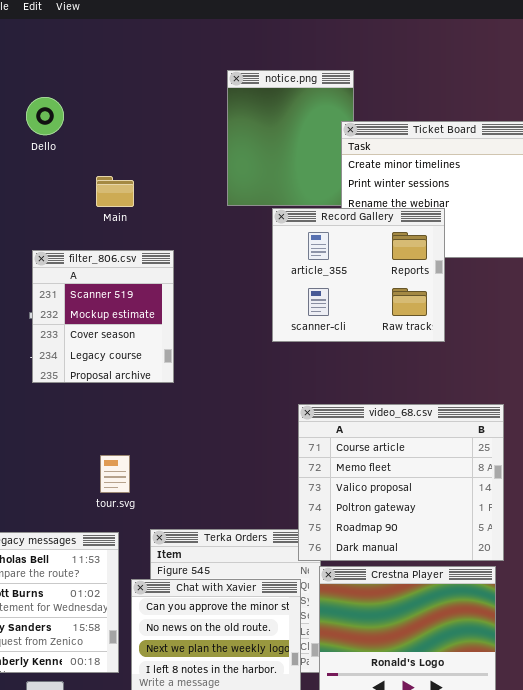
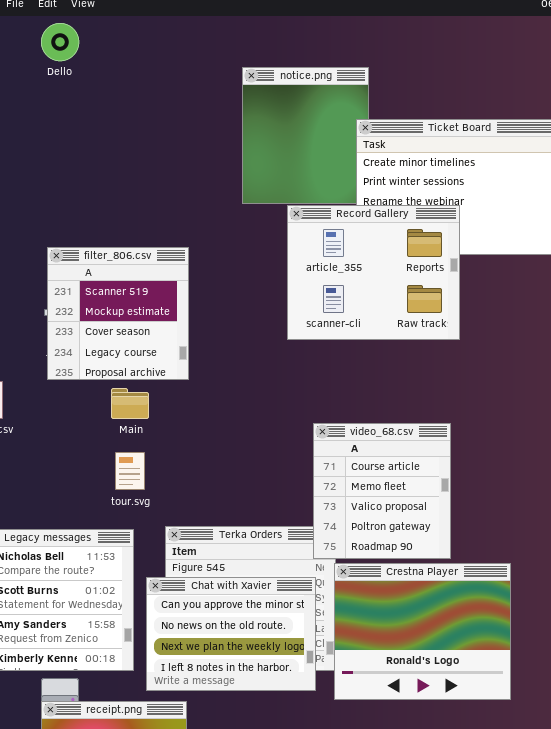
Dello: [26,97,64,135] -> [41,23,79,61], moved
Main: [96,176,134,207] -> [111,388,149,419], moved
video_68.csv: [298,404,504,561] -> [313,423,451,559], resized

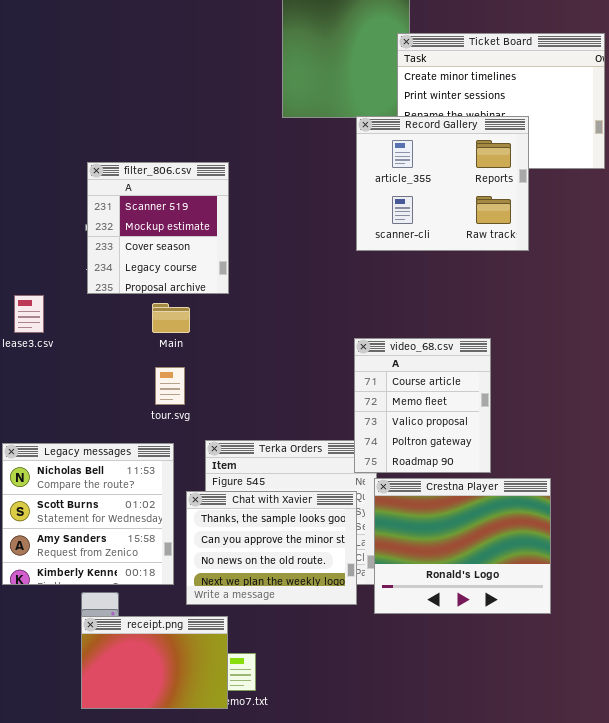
Record Gallery: [287,205,460,340] -> [356,116,529,251], moved
Chat with Xavier: [146,577,316,691] -> [186,491,357,605], scrolled up 1 row

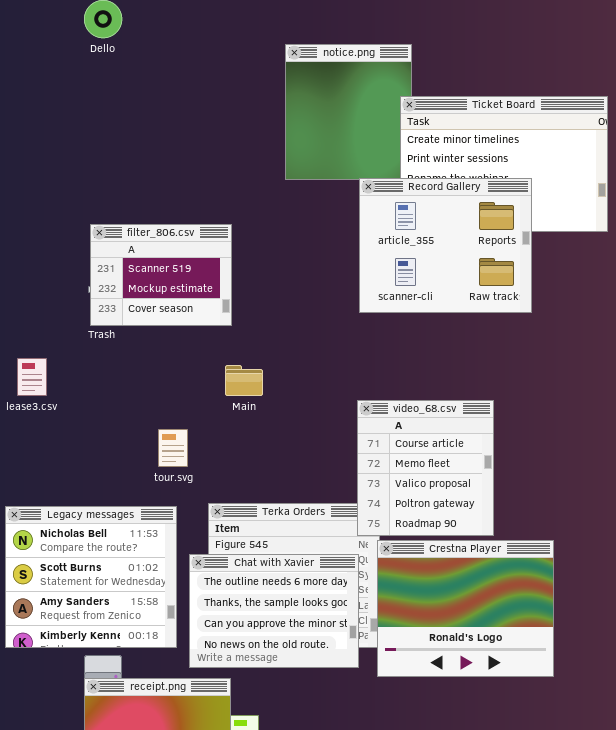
filter_806.csv: [87,162,229,294] -> [90,224,232,326], resized
Main: [152,303,190,333] -> [225,365,263,396], moved
Chat with Xavier: [186,491,357,605] -> [189,554,359,668], scrolled up 1 row

